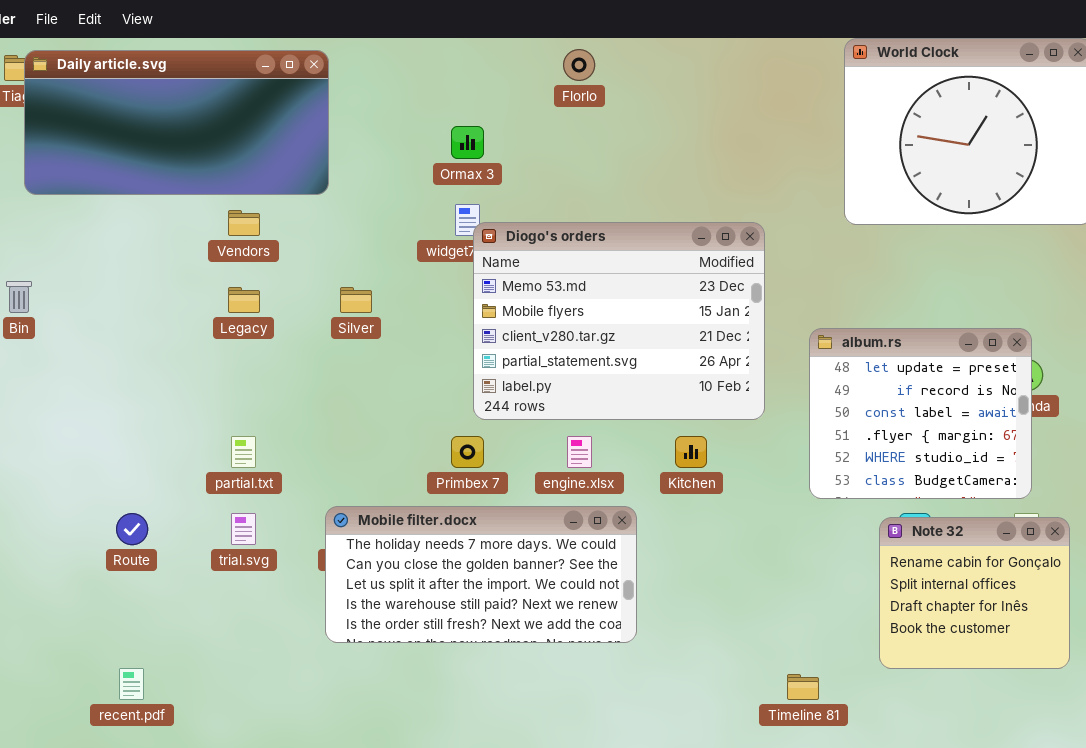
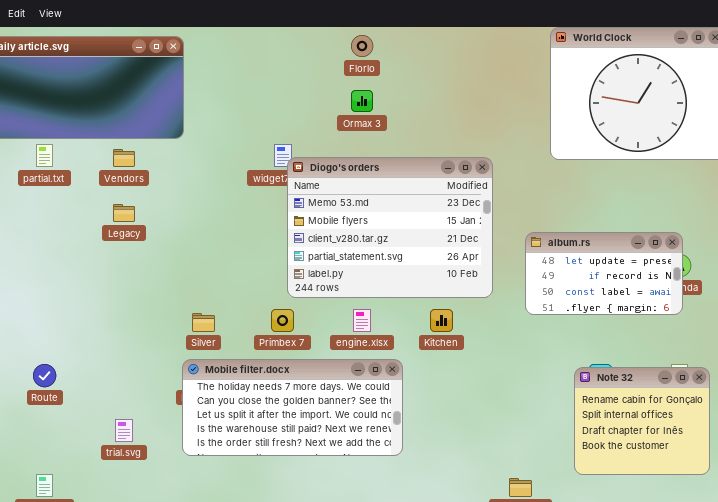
Ormax 3: [451,126,484,159] -> [351,90,373,112], moved
Silver: [340,287,372,313] -> [192,313,215,332], moved
album.rs: [809,328,1032,499] -> [525,232,683,315], resized
partial.txt: [231,436,256,468] -> [36,144,53,167], moved
trial.svg: [231,513,256,545] -> [115,419,133,442], moved

